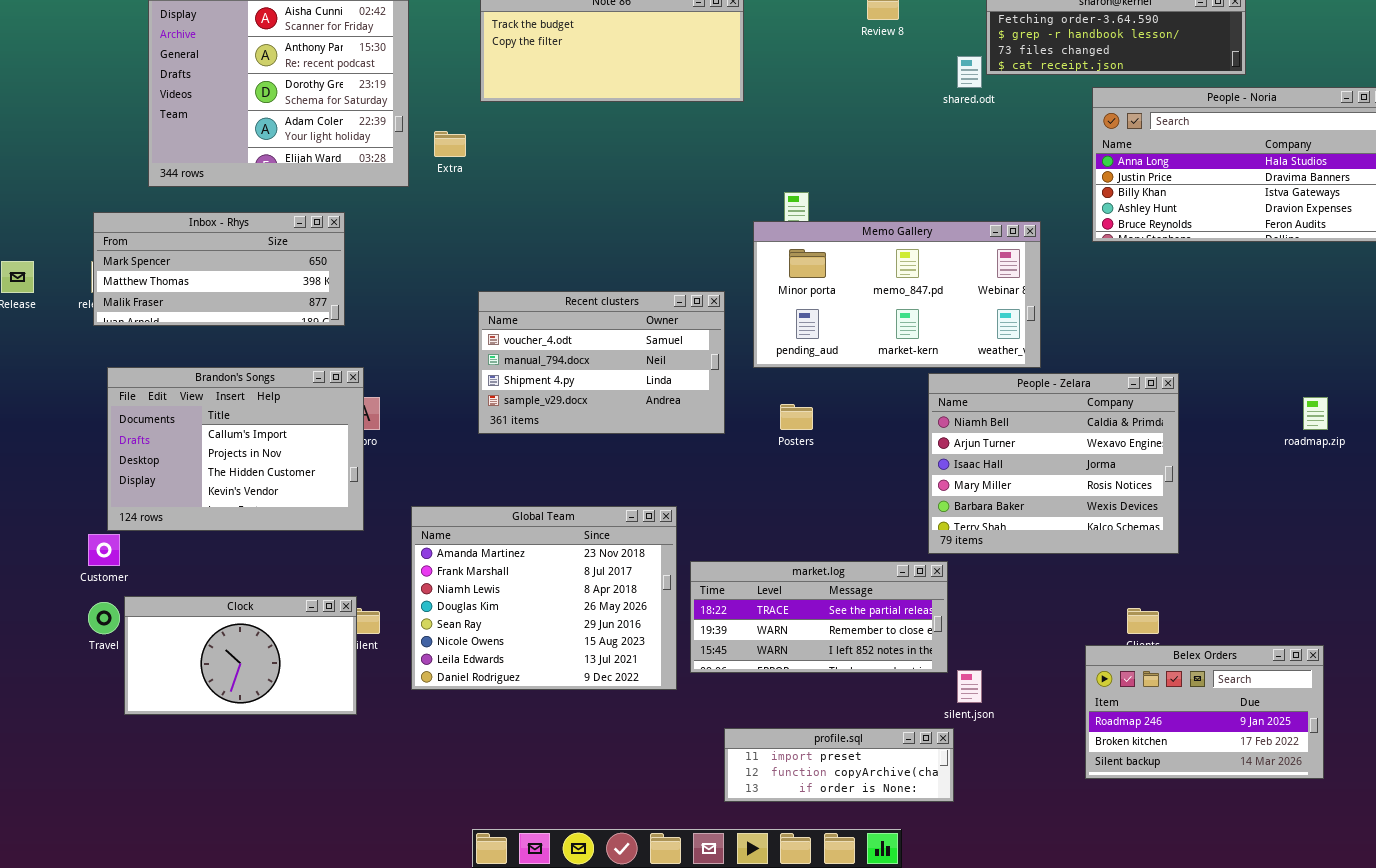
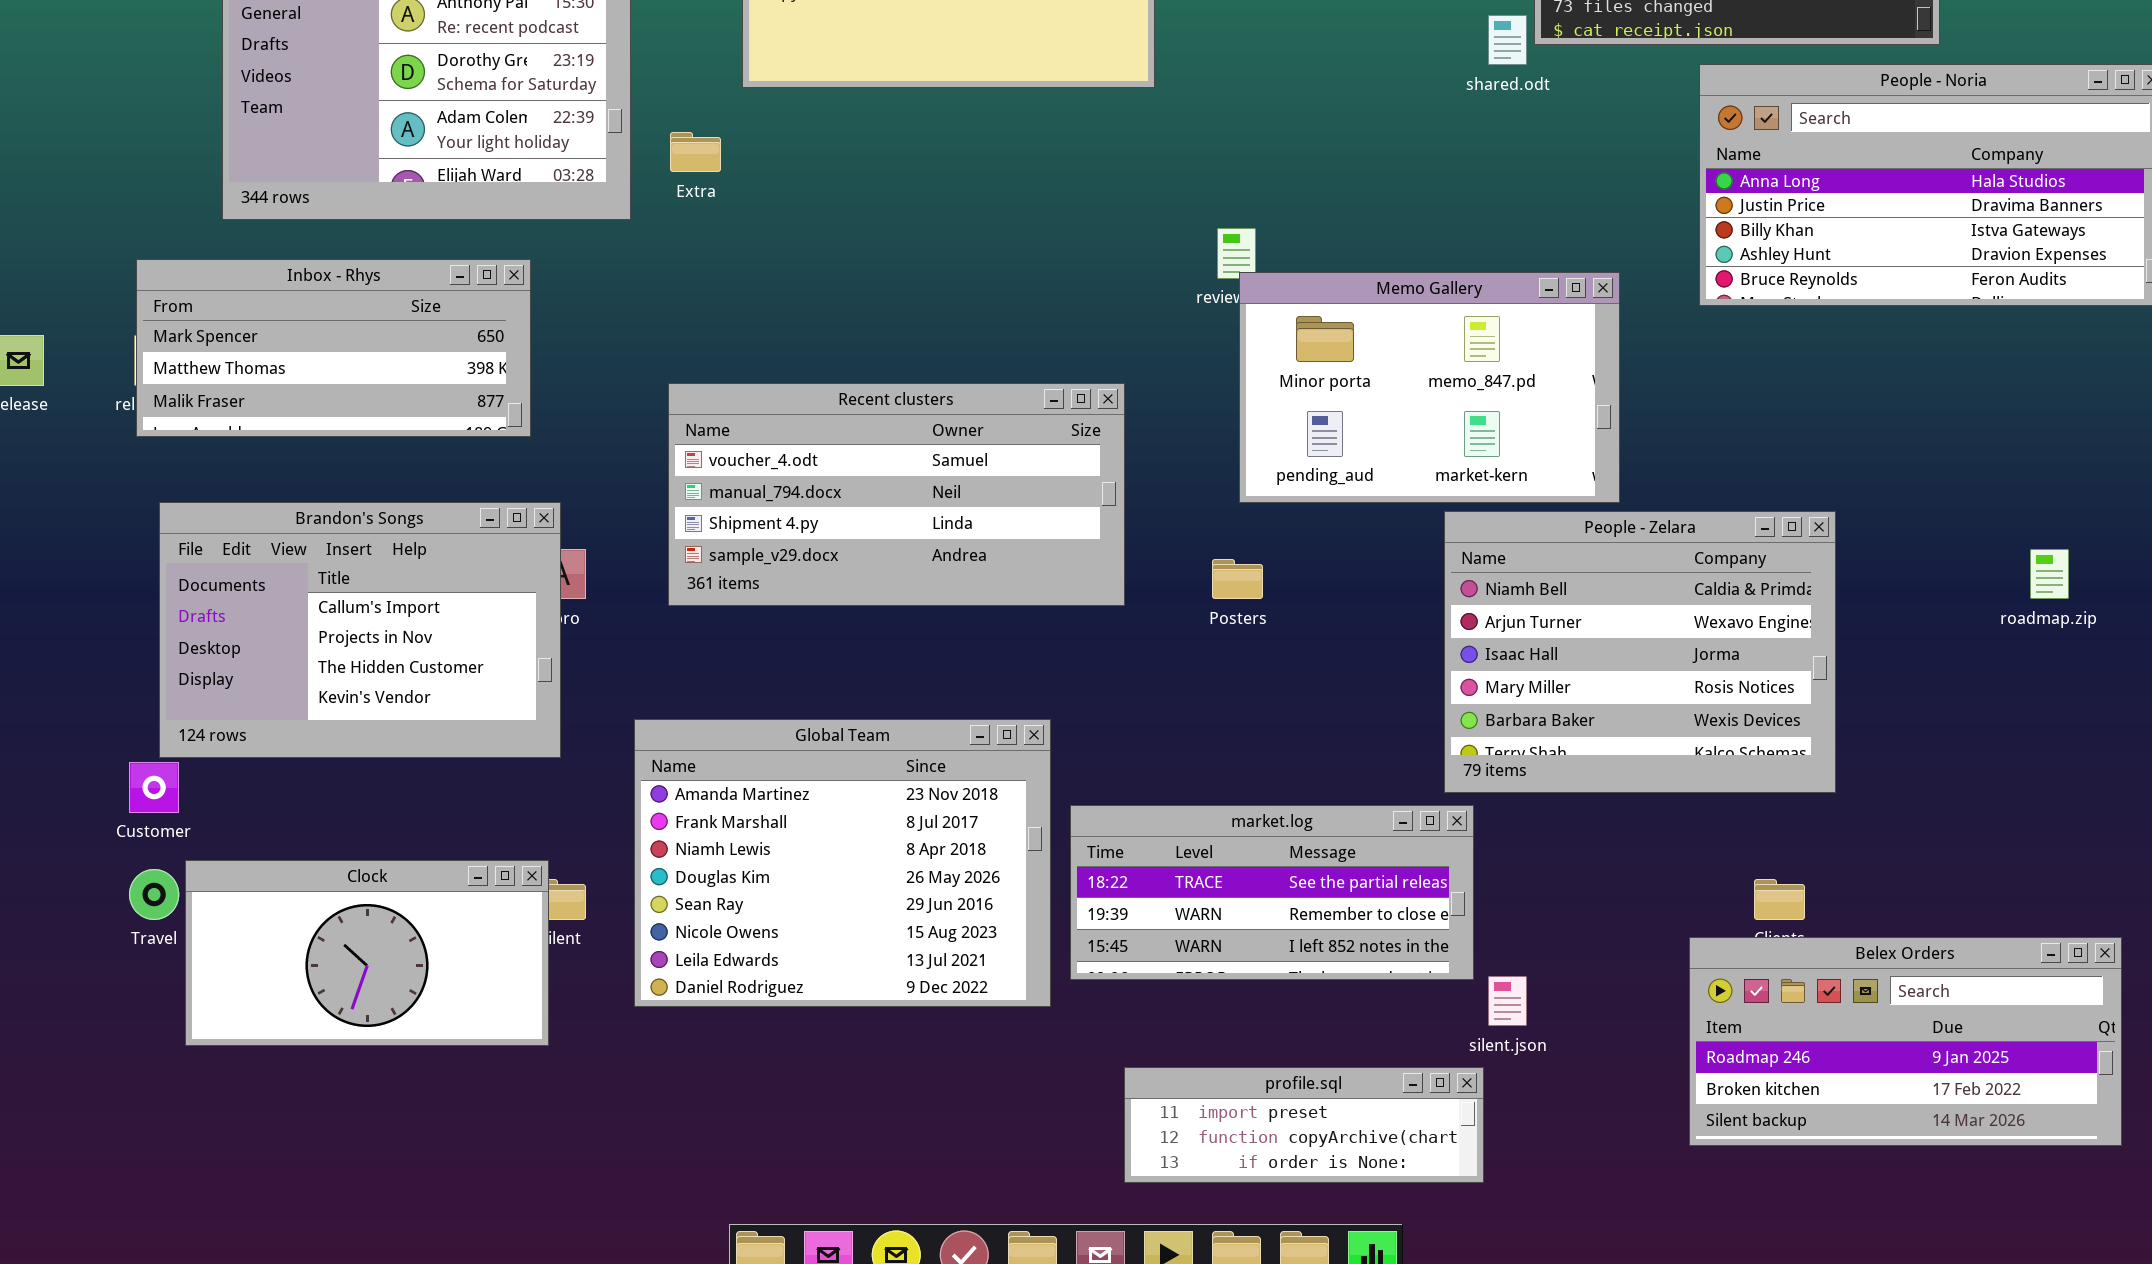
Memo Gallery: [753,221,1041,368] -> [1239,272,1620,503], resized
Recent clusters: [478,291,725,434] -> [668,383,1125,606], resized
Belex Orders: [1085,645,1324,779] -> [1689,937,2122,1146], resized

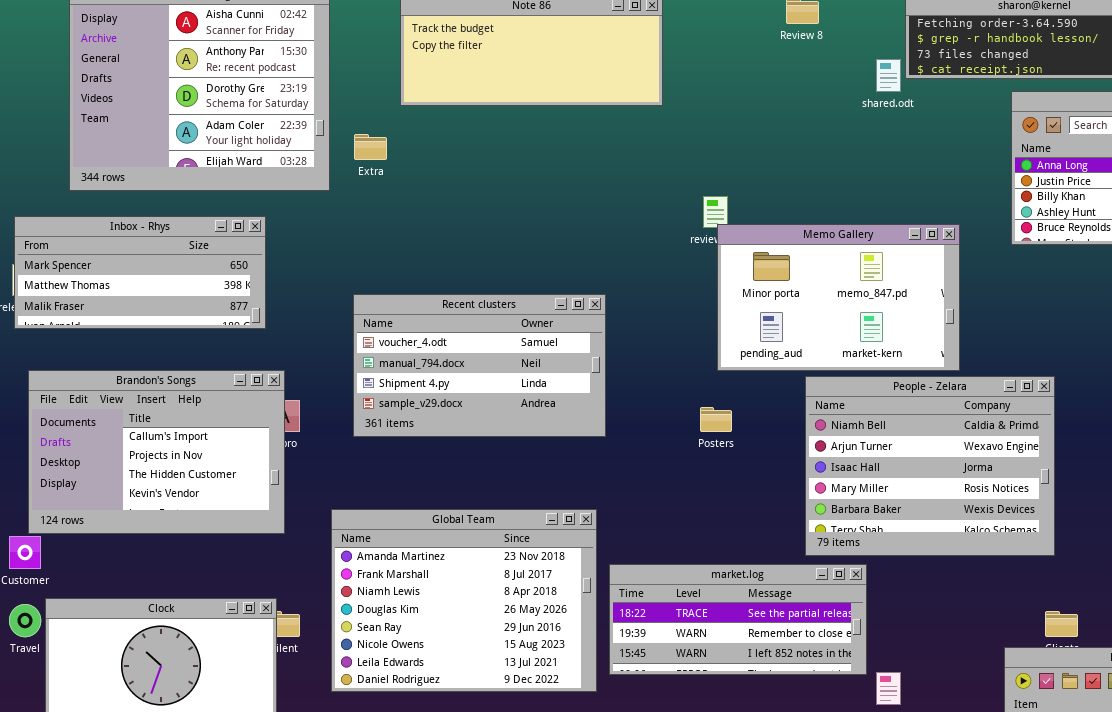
Recent clusters: [668,383,1125,606] -> [353,294,606,437], resized
People - Zelara: [1444,511,1836,793] -> [805,376,1055,556], moved

